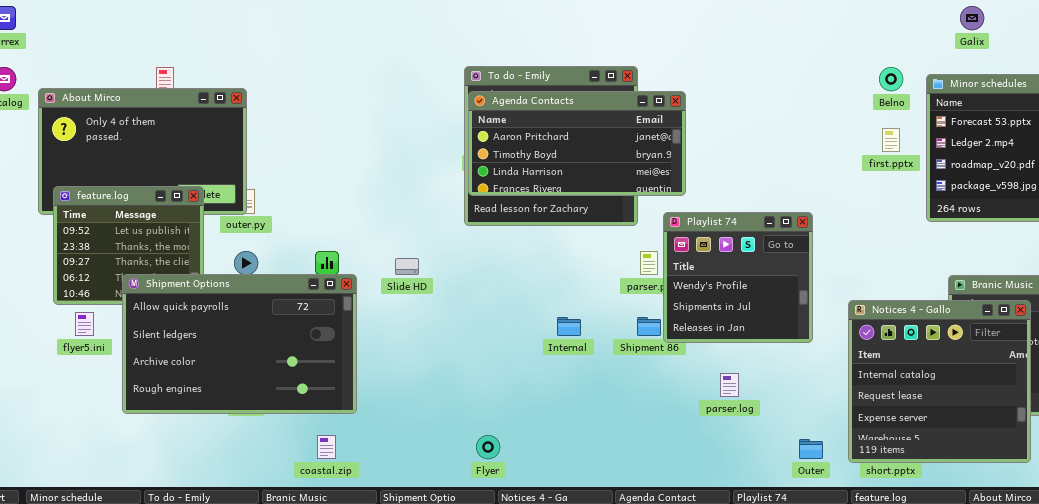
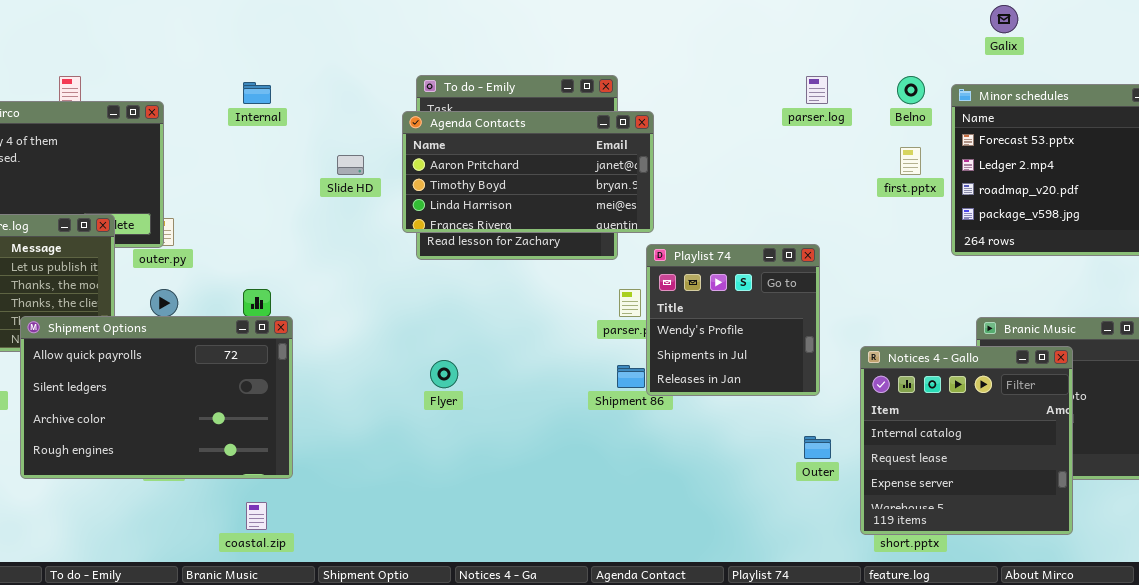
Agenda Contacts: [468,91,686,196] -> [402,111,654,233], moved
Slide HD: [395,258,419,275] -> [337,155,364,175], moved
Internal: [557,317,581,336] -> [243,82,271,104], moved
parser.log: [720,373,739,397] -> [806,76,828,104], moved
Flyer: [476,435,500,459] -> [430,360,458,388], moved
Outer: [799,439,823,459] -> [804,436,831,459], moved

